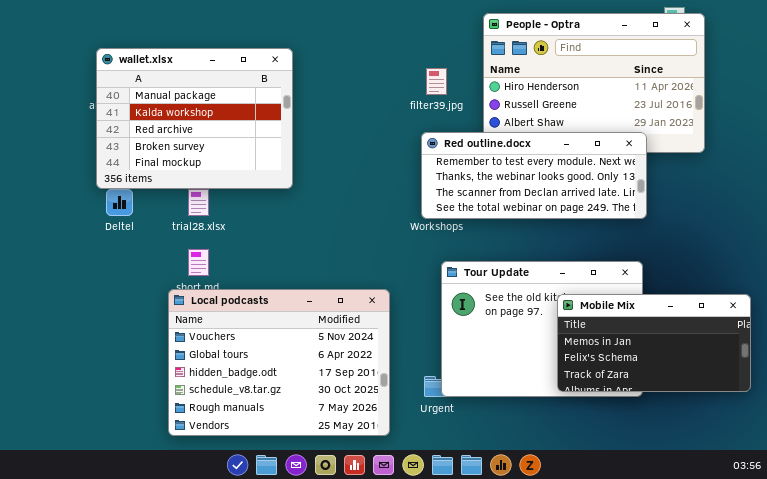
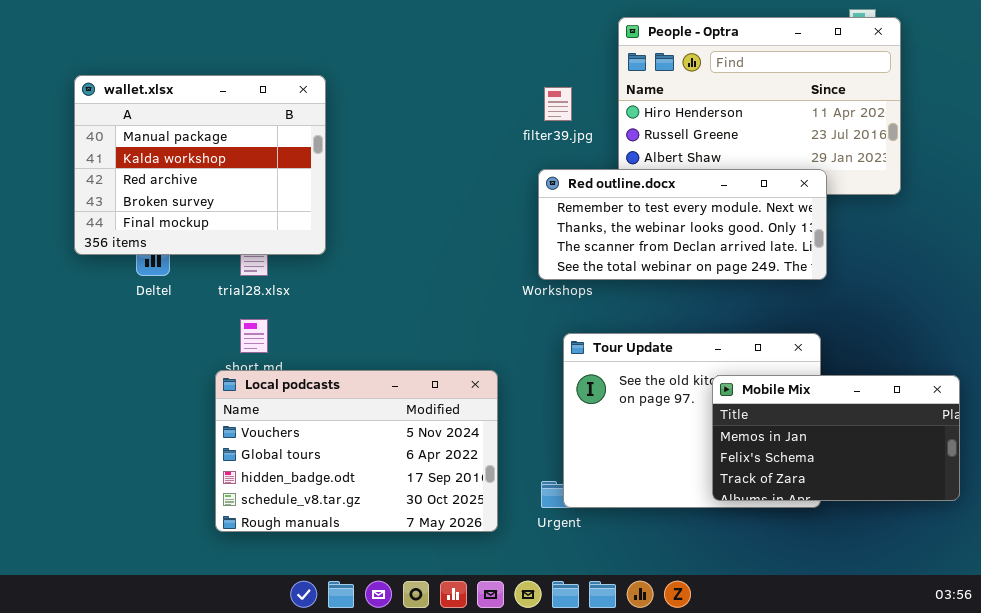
wallet.xlsx: [96,48,293,189] -> [74,75,326,255], moved
Local podcasts: [168,289,390,436] -> [215,370,498,532], resized

